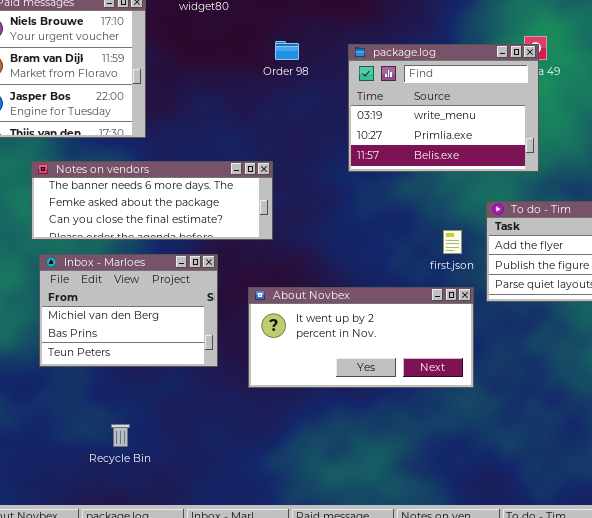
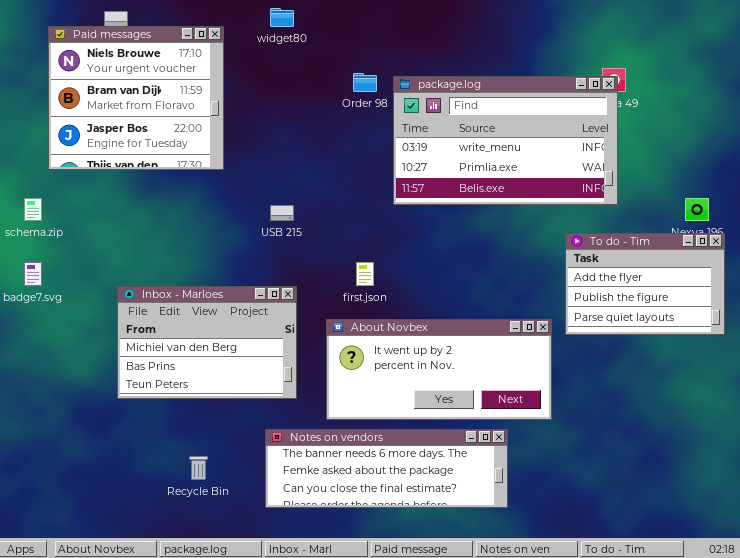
package.log: [348,44,539,172] -> [393,76,618,205], resized
Notes on vendors: [31,161,273,240] -> [265,429,508,508], moved
first.json: [443,230,462,254] -> [356,262,374,286], moved

